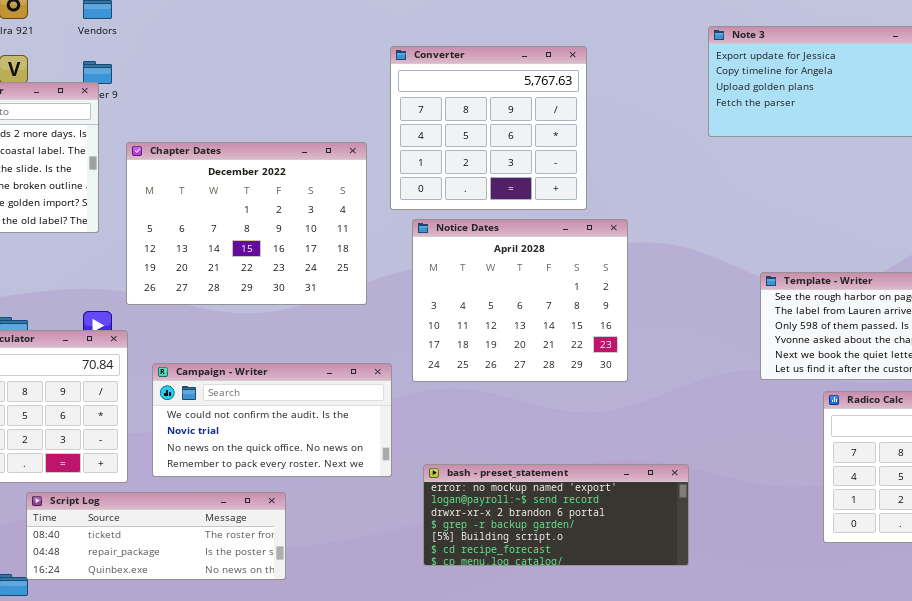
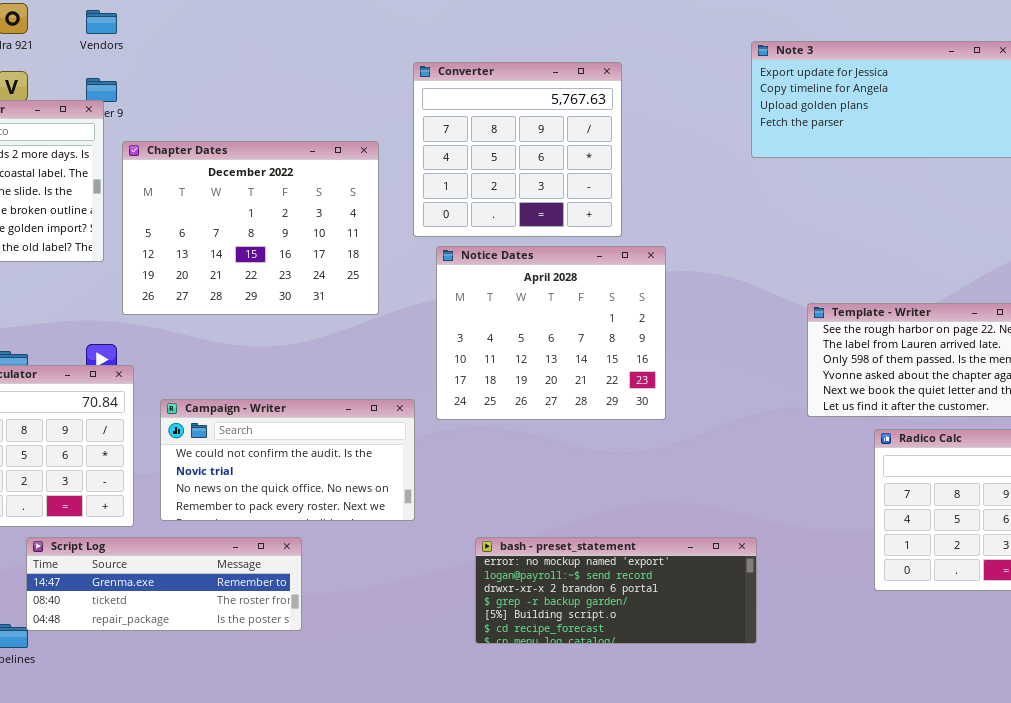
Chapter Dates: [126,142,367,305] -> [122,141,379,315], moved
bash - preset_statement: [423,464,689,566] -> [475,537,757,644], moved
Script Log: [26,492,286,580] -> [26,537,302,631], scrolled up 1 row

